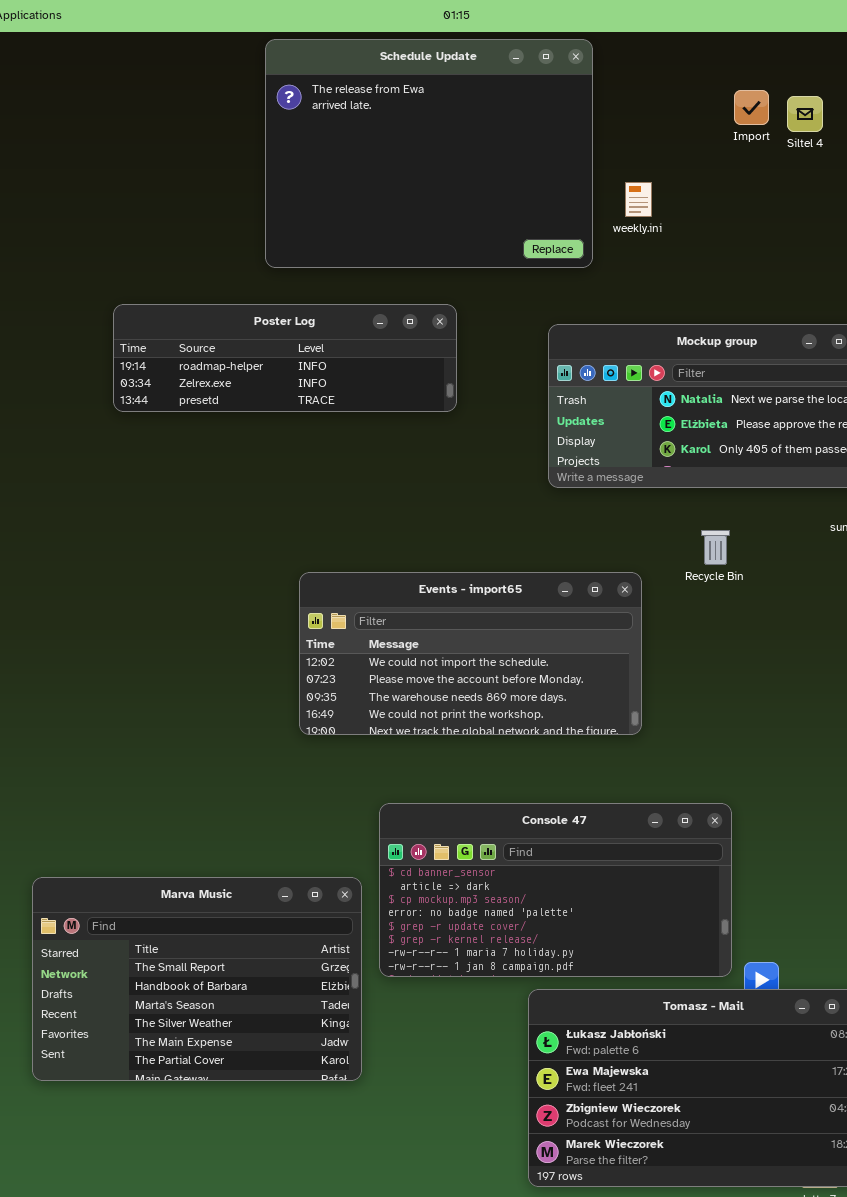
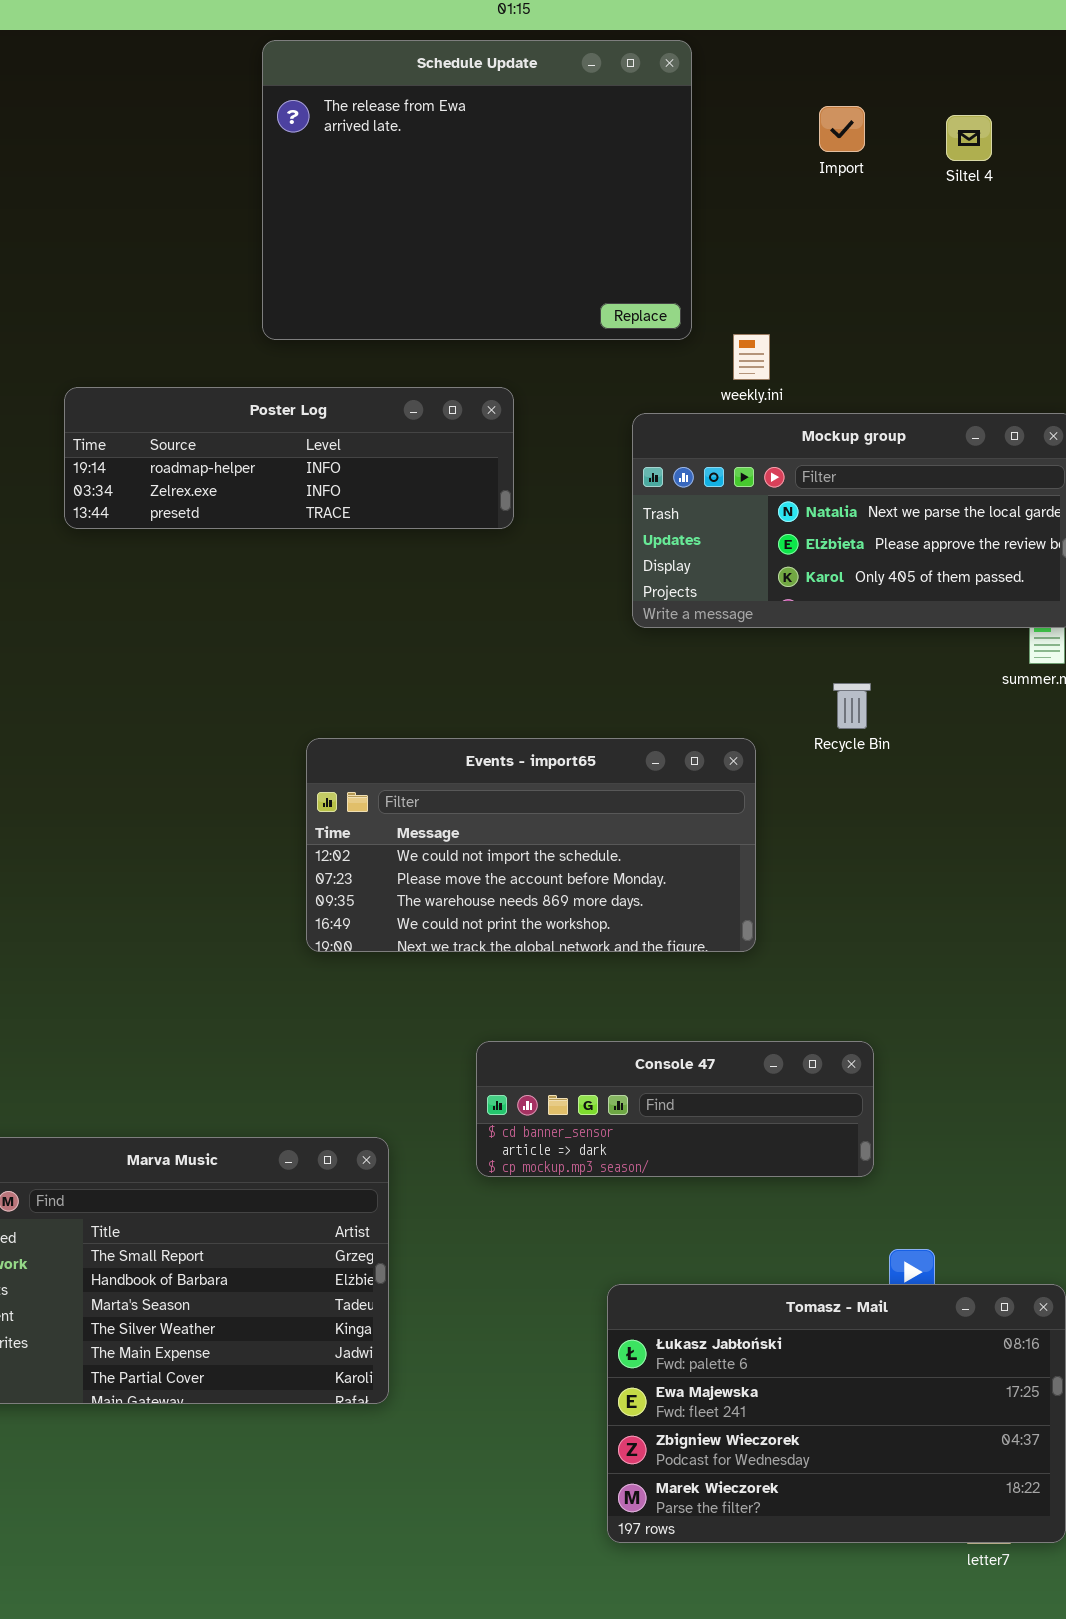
Import: [734,90,769,125] -> [819,106,865,152], moved
weekly.ini: [625,182,652,217] -> [733,334,770,380], moved
Console 47: [379,803,732,977] -> [476,1041,874,1177], resized

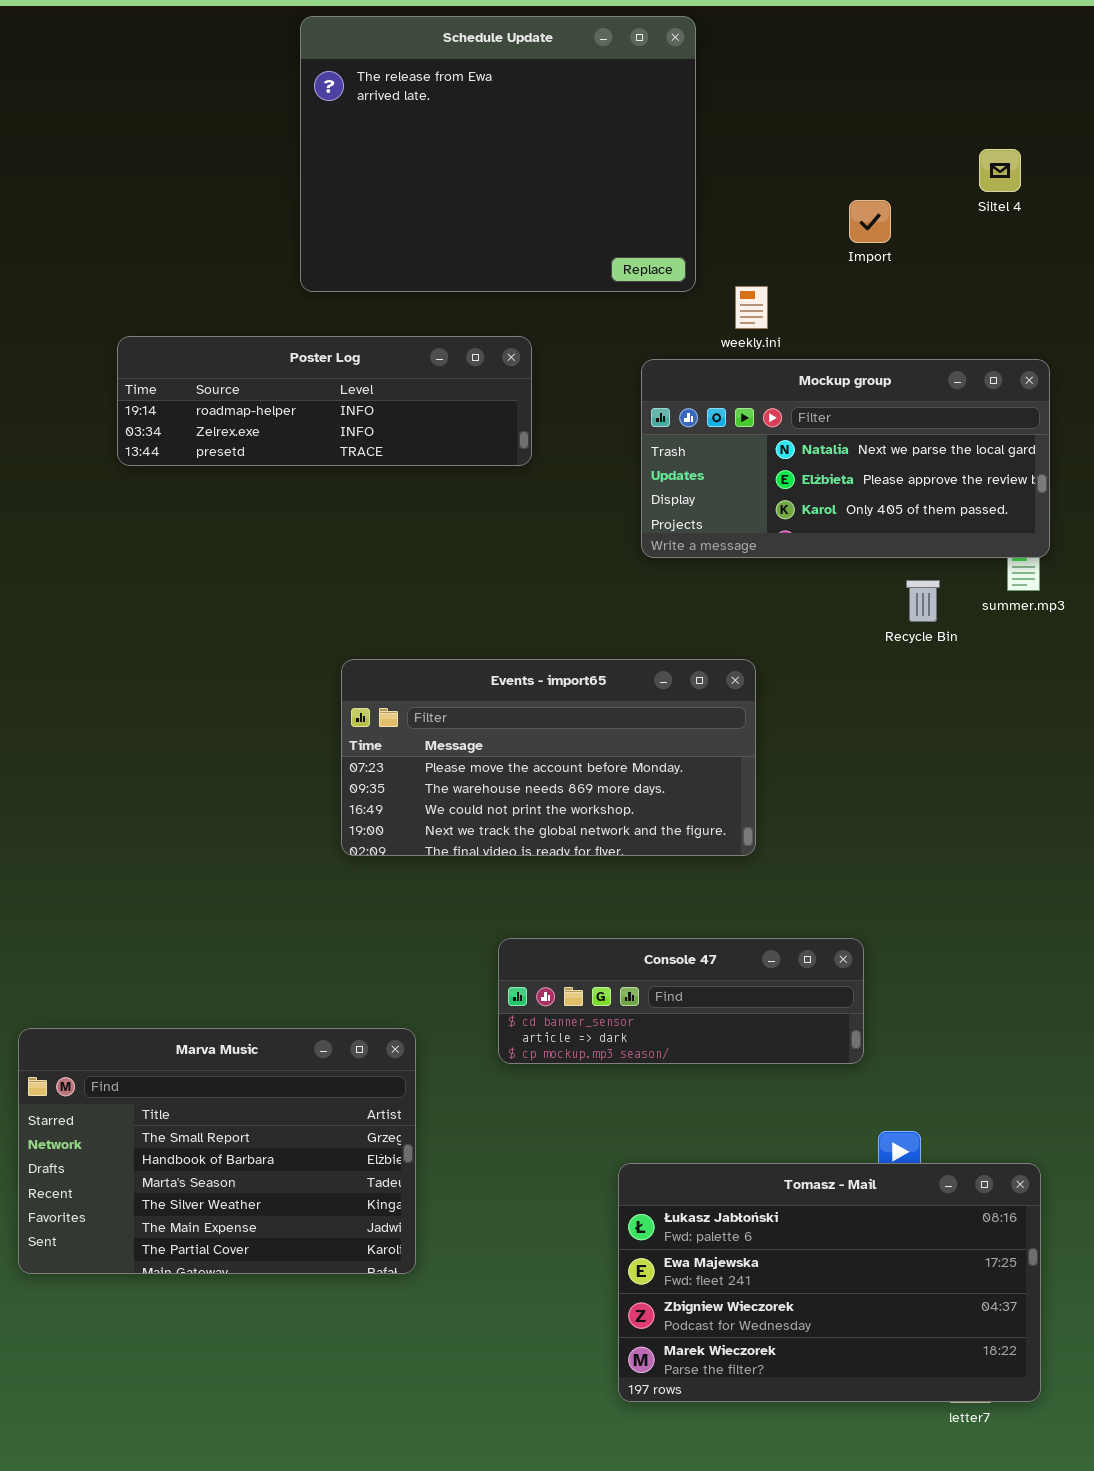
Import: [819,106,865,152] -> [849,200,891,243], moved
Siltel 4: [946,115,992,161] -> [979,149,1021,192], moved
Recycle Bin: [833,683,871,729] -> [906,580,940,622], moved
Events - import65: [306,738,756,952] -> [341,659,756,856], scrolled down 1 row

